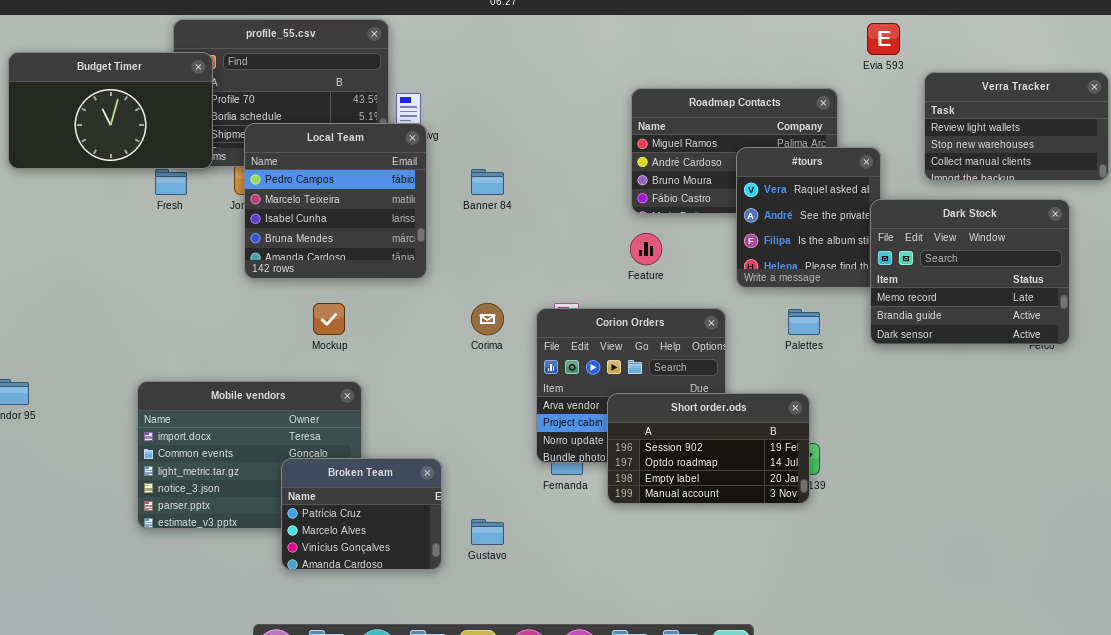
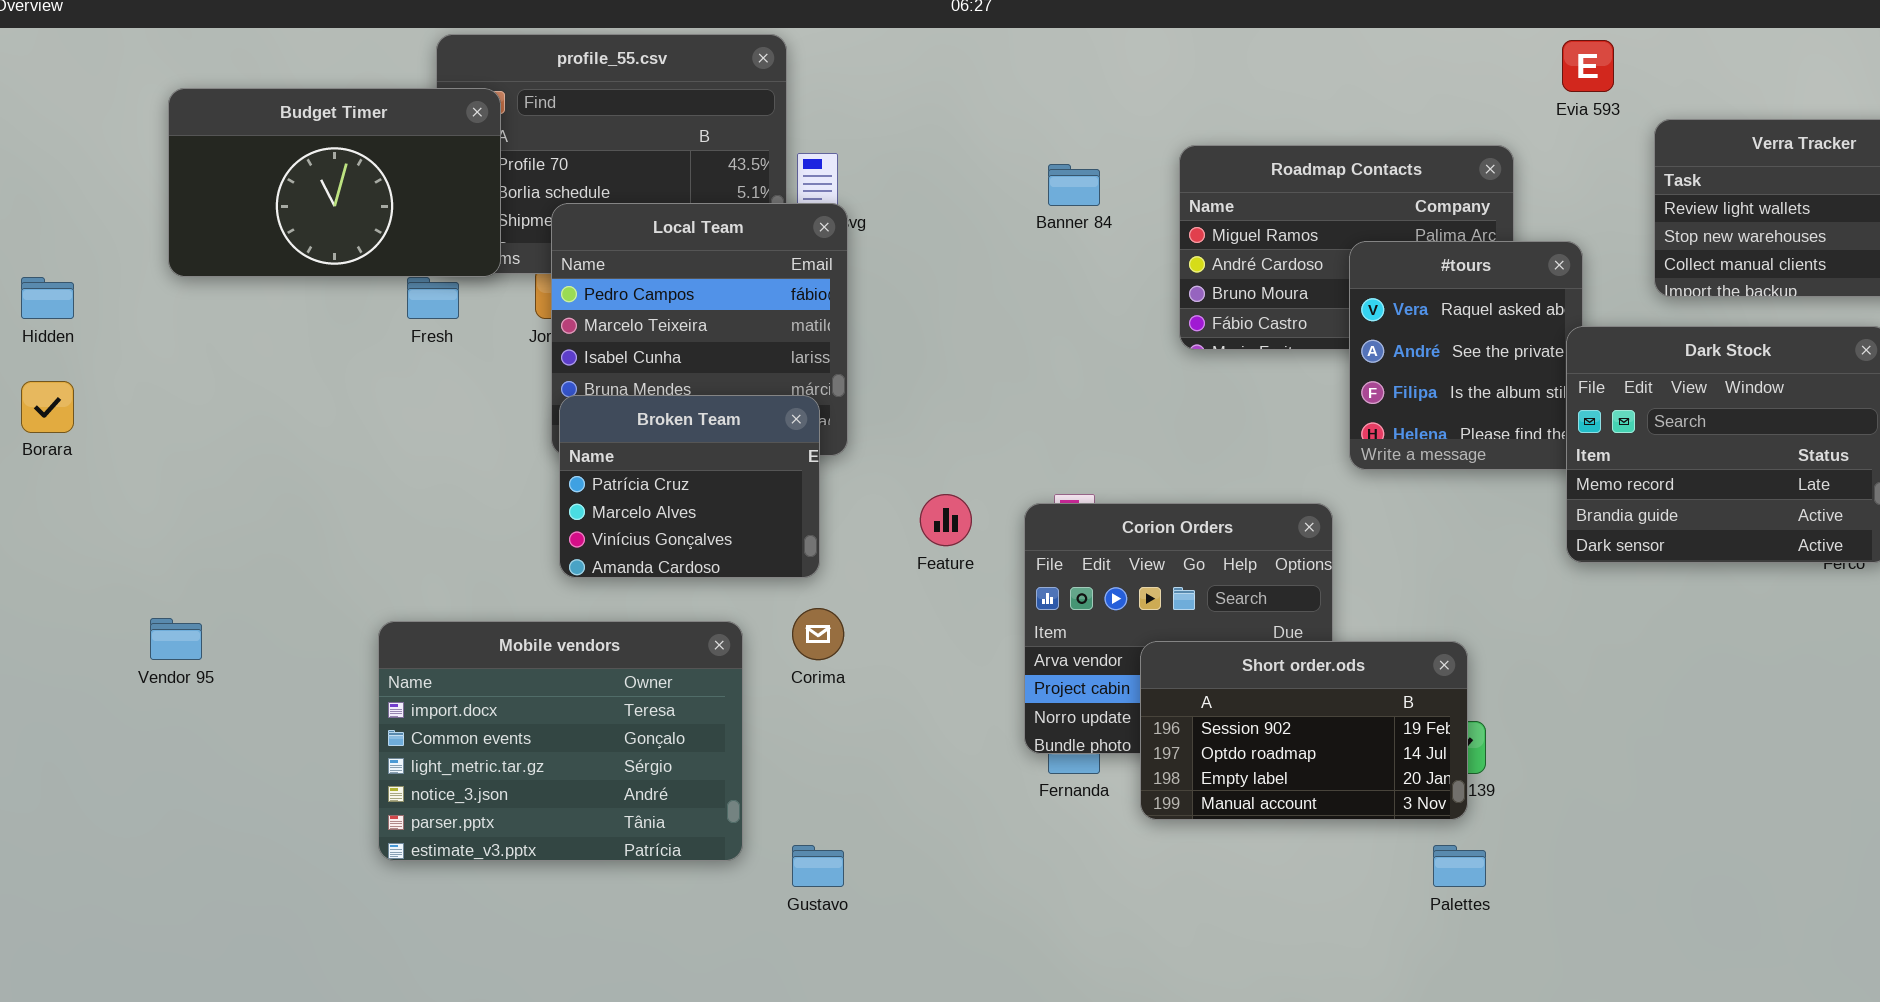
Banner 84: [471,169,504,195] -> [1048,164,1100,206], moved
Feature: [630,233,662,265] -> [920,494,972,546], moved
Corima: [471,303,504,335] -> [792,608,844,660], moved
Palettes: [788,309,820,335] -> [1433,845,1486,887], moved
Broken Team: [281,458,442,570] -> [559,395,820,578], moved
Gustavo: [471,519,504,545] -> [792,845,844,887], moved

